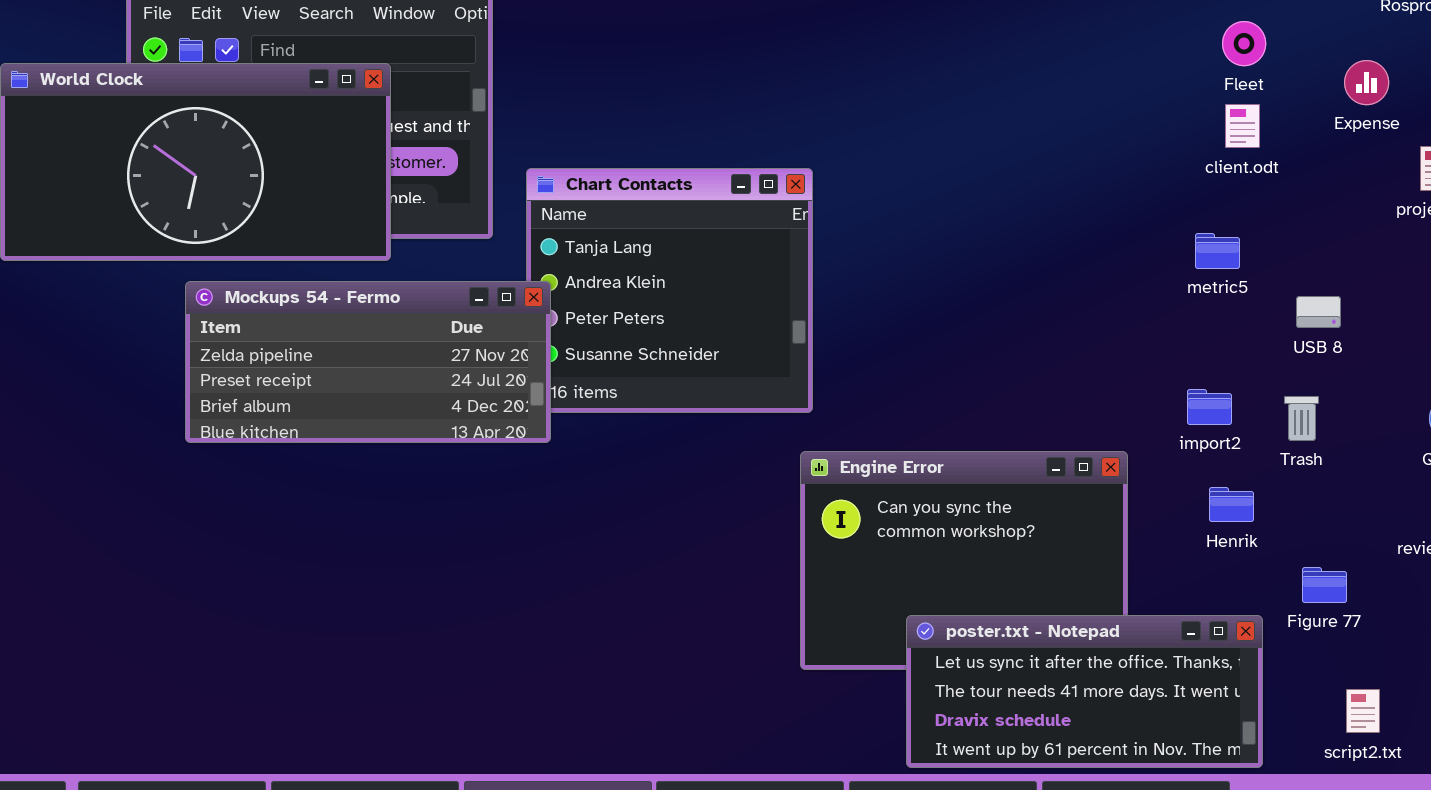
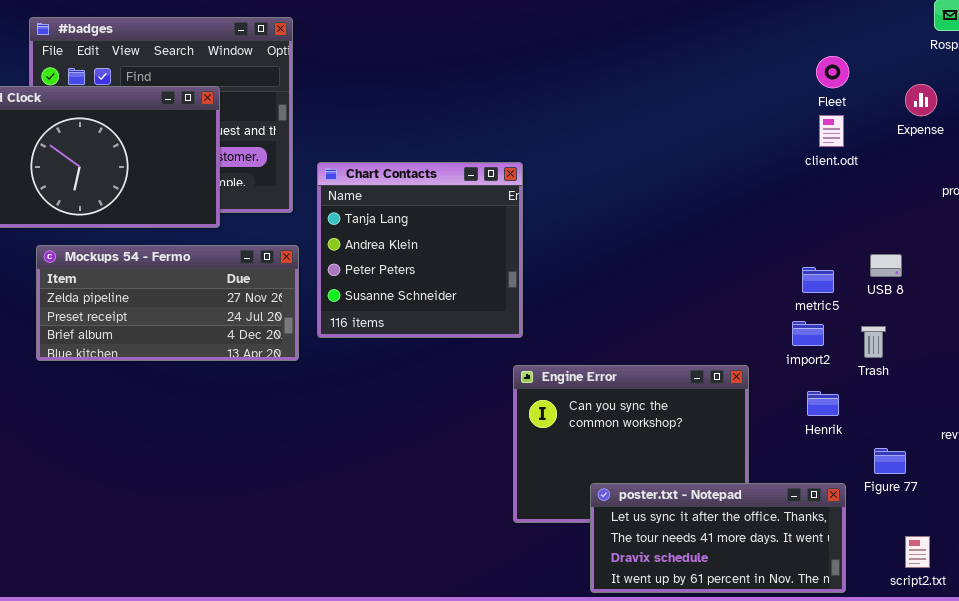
metric5: [1195,233,1240,269] -> [802,267,834,293], moved
Mockups 54 - Fermo: [185,281,551,443] -> [36,245,299,361], moved

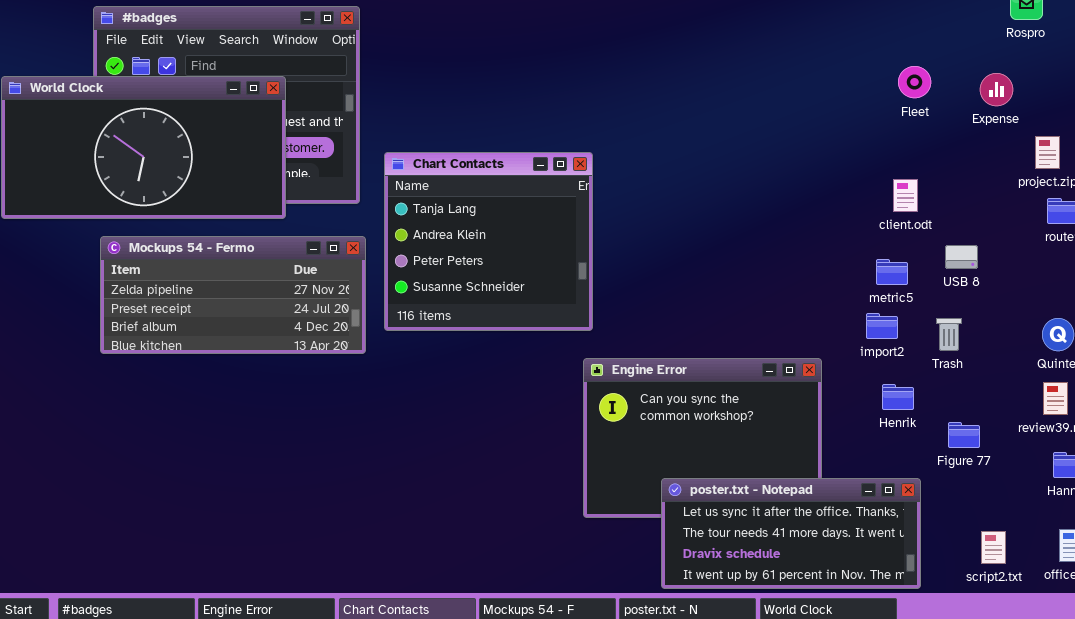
Fleet: [816,56,849,88] -> [898,66,931,98], moved
client.odt: [819,115,844,147] -> [893,179,918,212], moved
Figure 77: [874,448,906,474] -> [948,422,980,448], moved

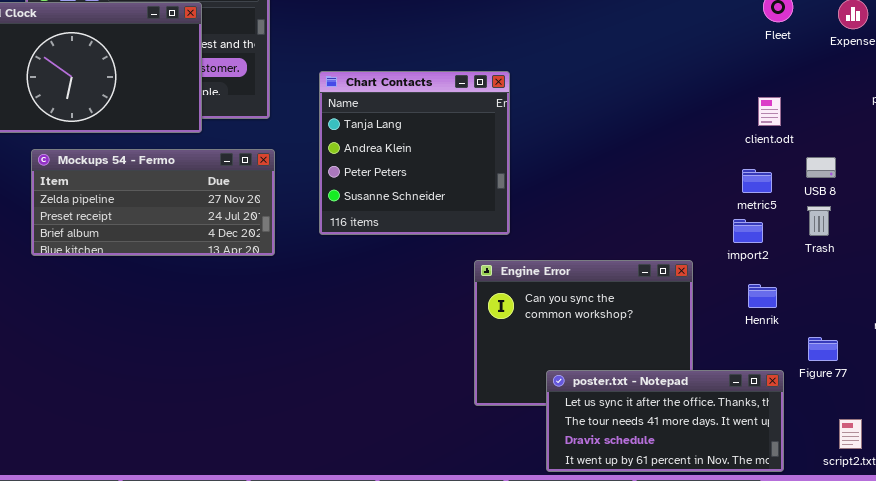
Chart Contacts: [384,152,593,331] -> [319,71,510,235], moved
Trash: [936,318,962,351] -> [807,206,831,236], moved
Figure 77: [948,422,980,448] -> [808,337,838,361], moved

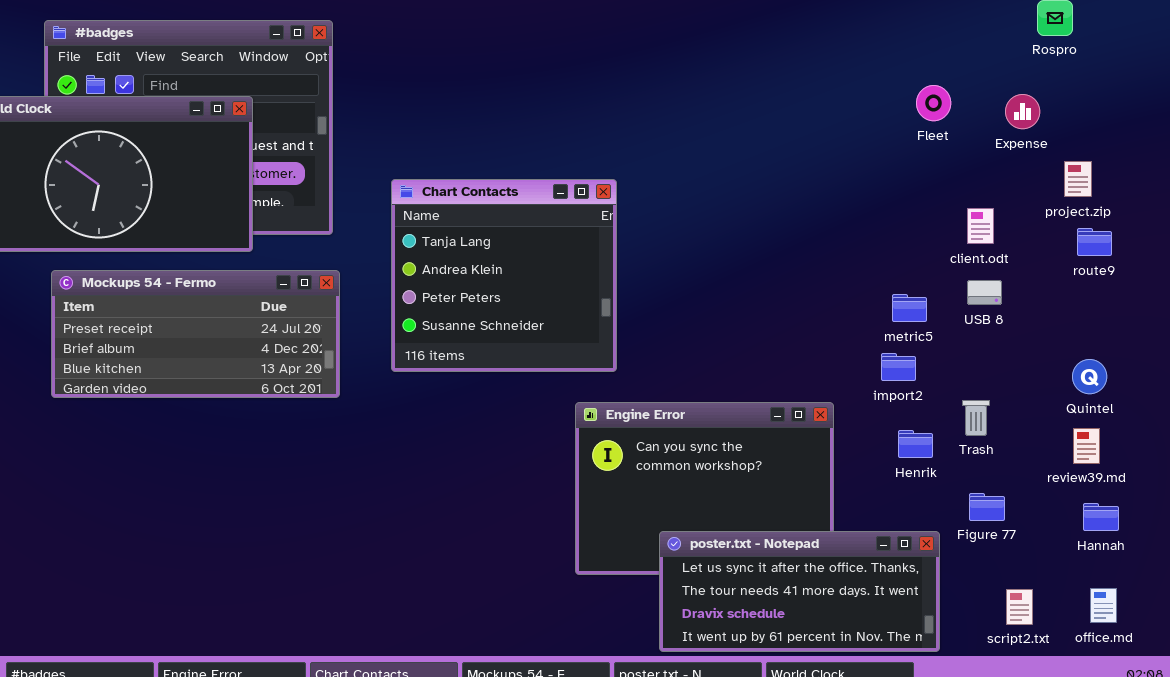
client.odt: [758,97,781,126] -> [967,208,994,244], moved
Mockups 54 - Fermo: [31,149,275,256] -> [51,270,340,398], scrolled down 1 row
Trash: [807,206,831,236] -> [962,400,990,436], moved

